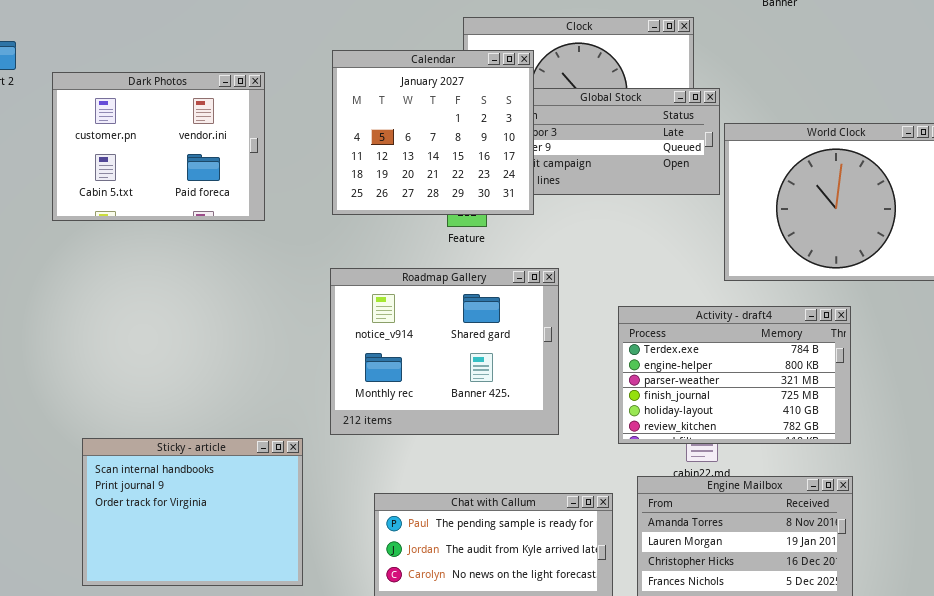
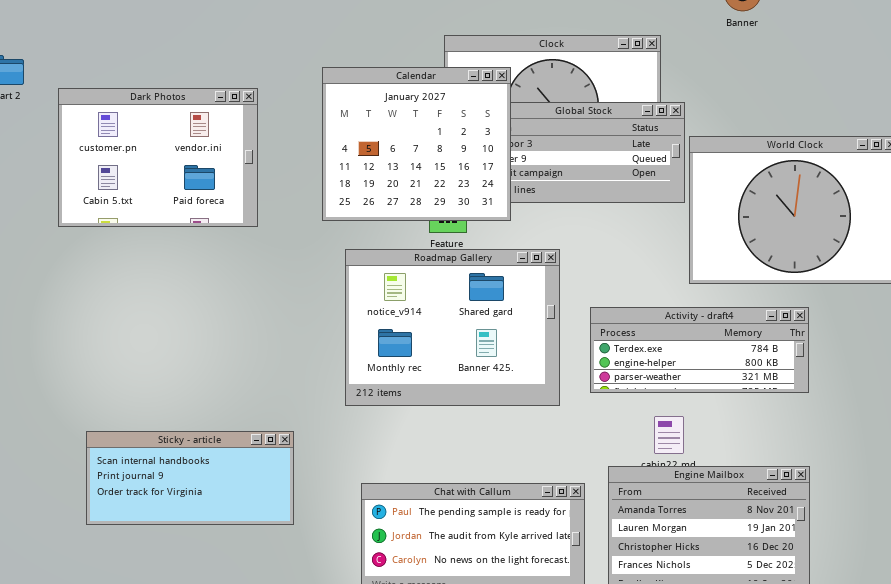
Roadmap Gallery: [330,268,559,435] -> [345,249,560,406], moved
Activity - draft4: [618,306,851,444] -> [590,307,809,393], resized
Sticky - article: [82,438,303,586] -> [86,431,294,525], resized

